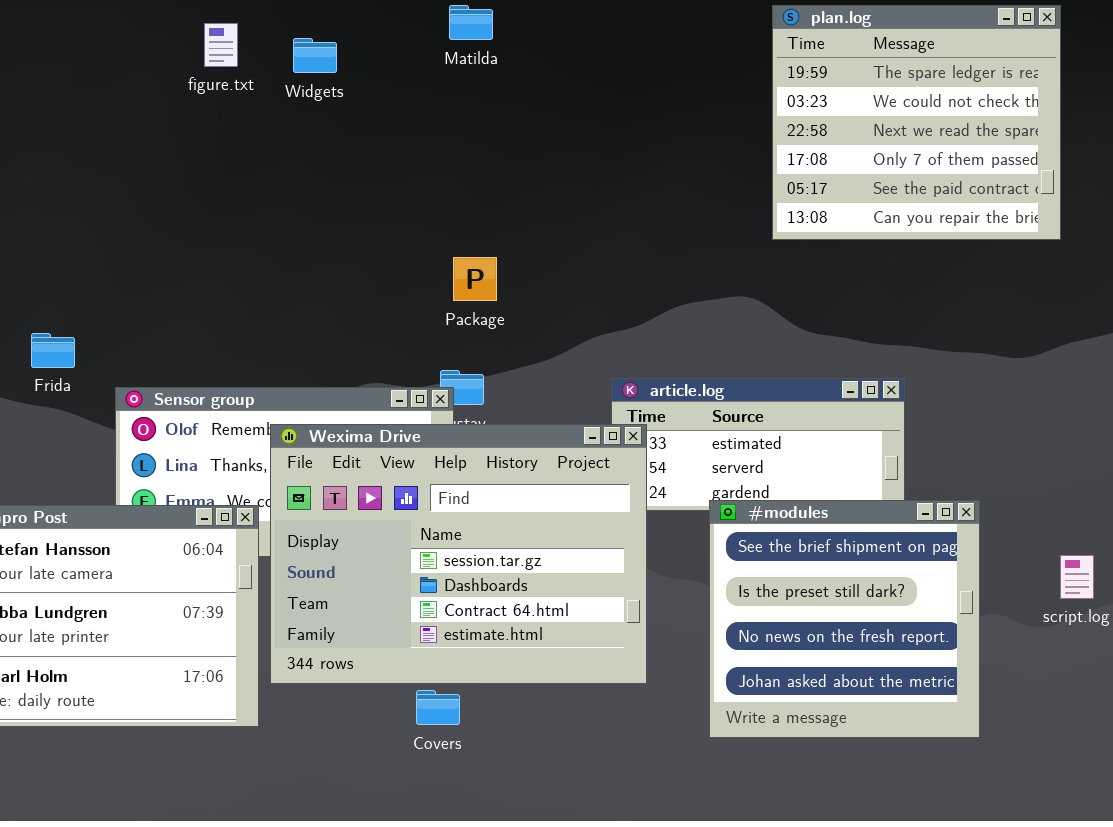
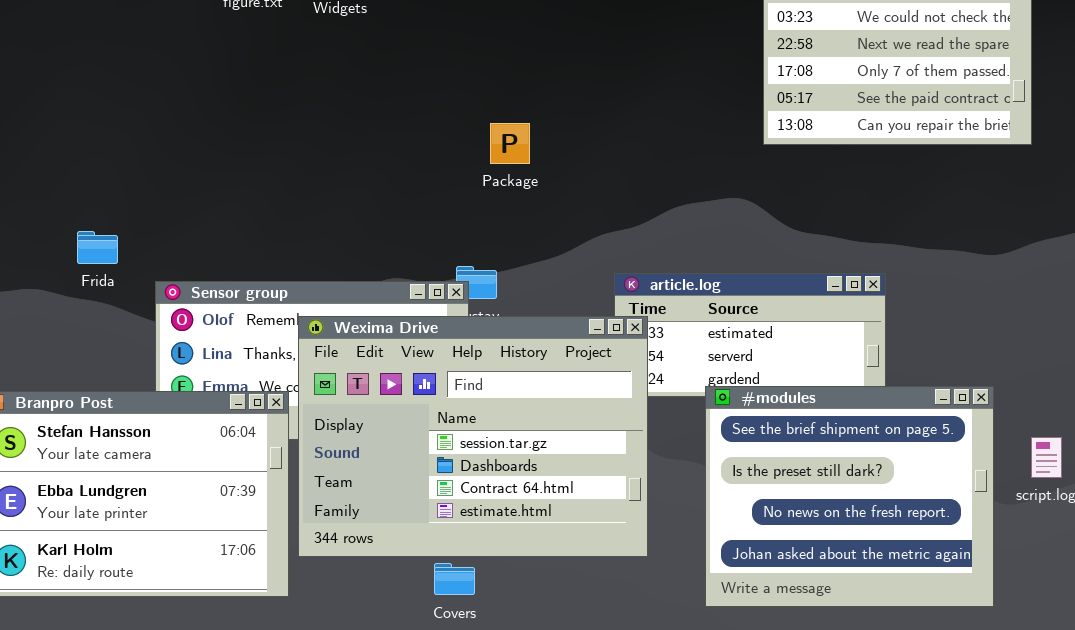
Package: [453,257,497,301] -> [490,123,530,164], moved
#modules: [709,500,980,738] -> [705,386,994,607], resized

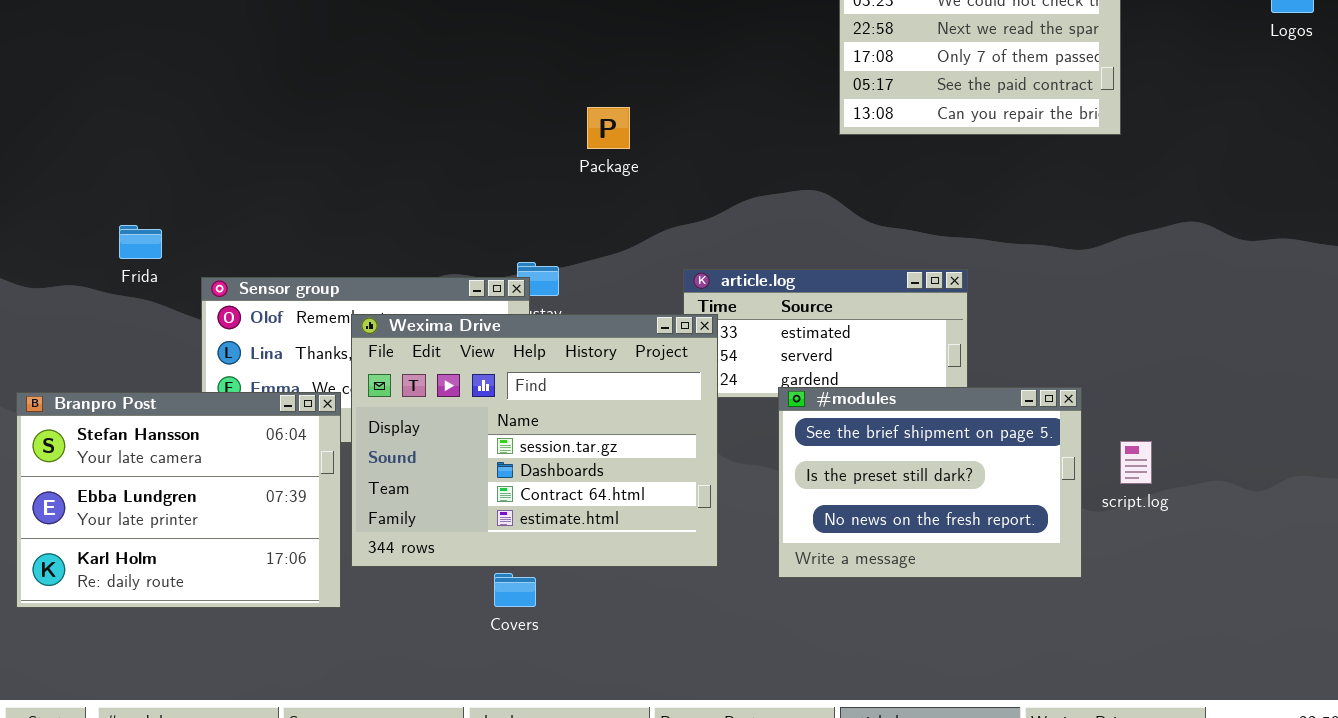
Package: [490,123,530,164] -> [587,107,630,149], moved
#modules: [705,386,994,607] -> [778,387,1082,578], resized

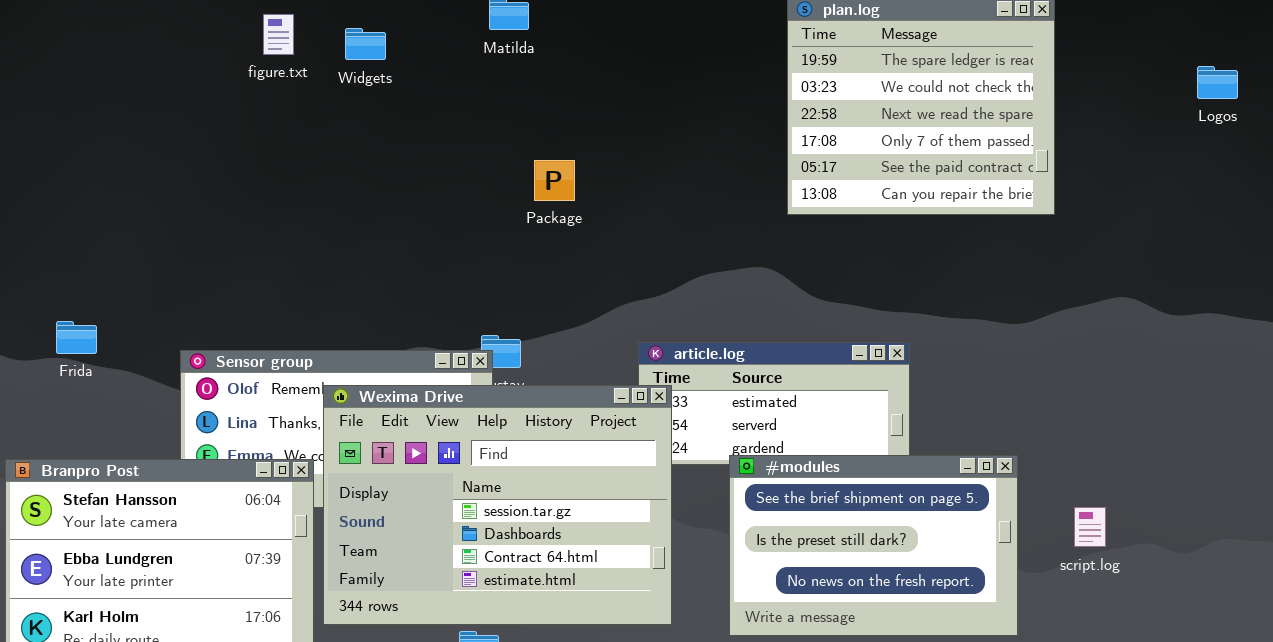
Package: [587,107,630,149] -> [534,160,575,201], moved
Frida: [119,225,162,259] -> [56,321,97,354], moved
script.log: [1120,441,1152,484] -> [1074,507,1106,547], moved

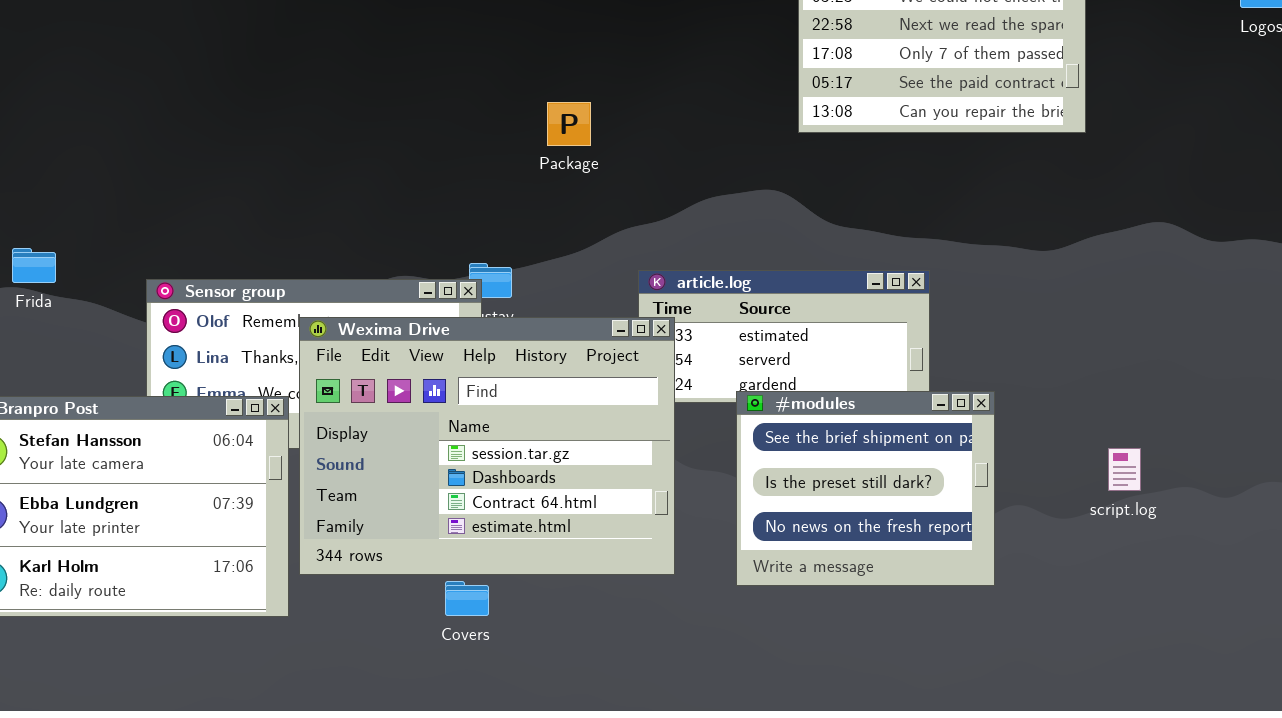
Package: [534,160,575,201] -> [547,102,591,146], moved
#modules: [729,455,1018,636] -> [736,391,995,586], resized

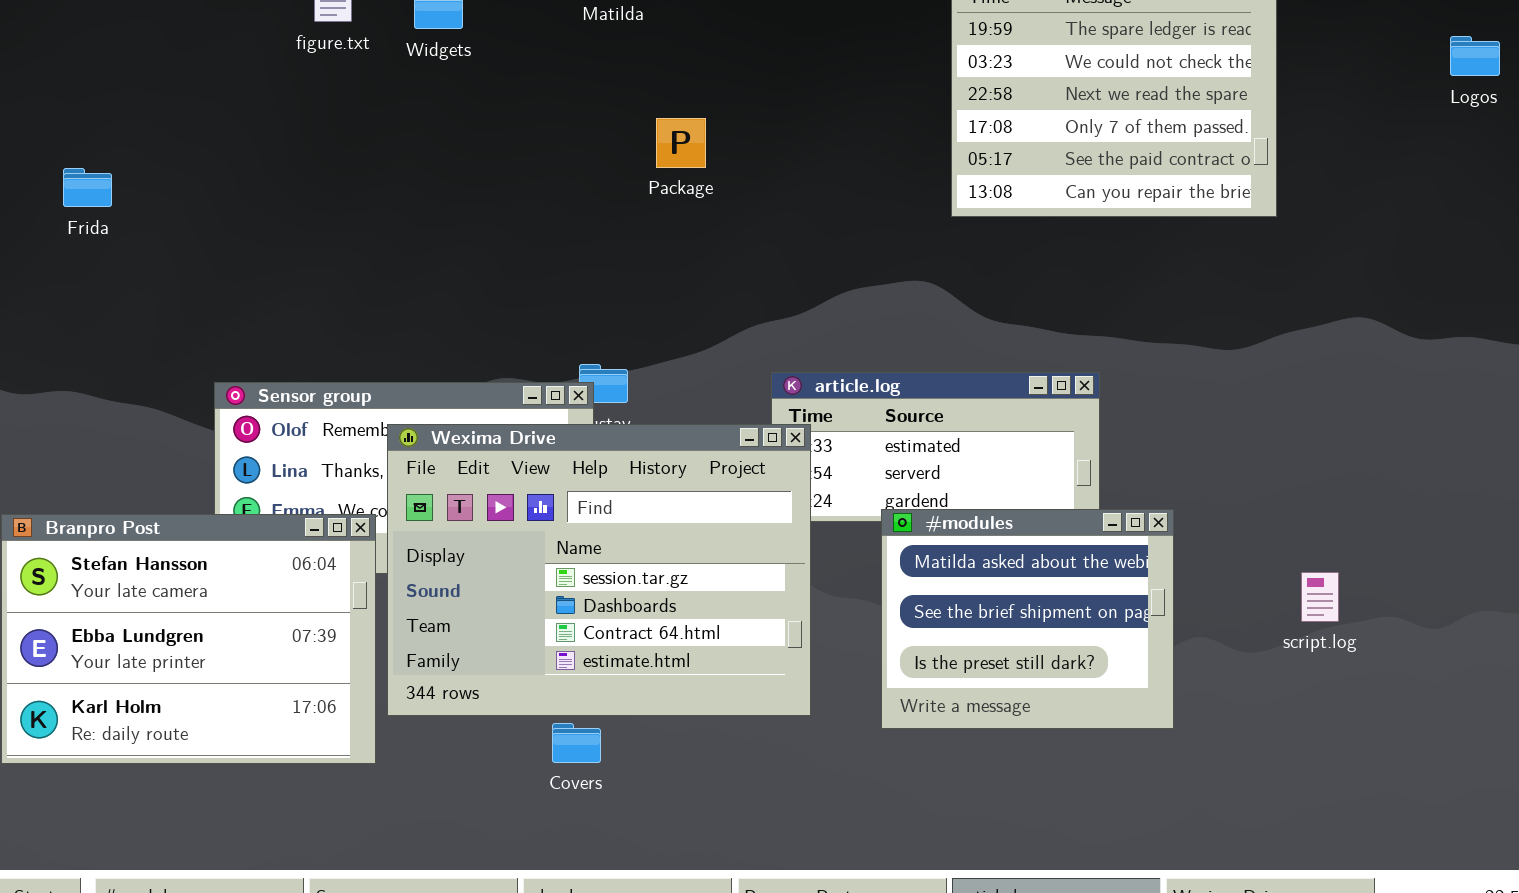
Package: [547,102,591,146] -> [656,118,706,168], moved
Frida: [12,248,56,283] -> [63,168,112,207], moved
#modules: [736,391,995,586] -> [881,509,1174,729], scrolled up 1 row

